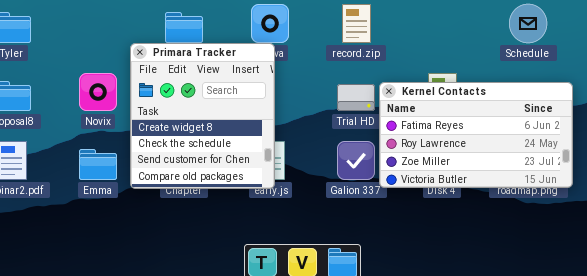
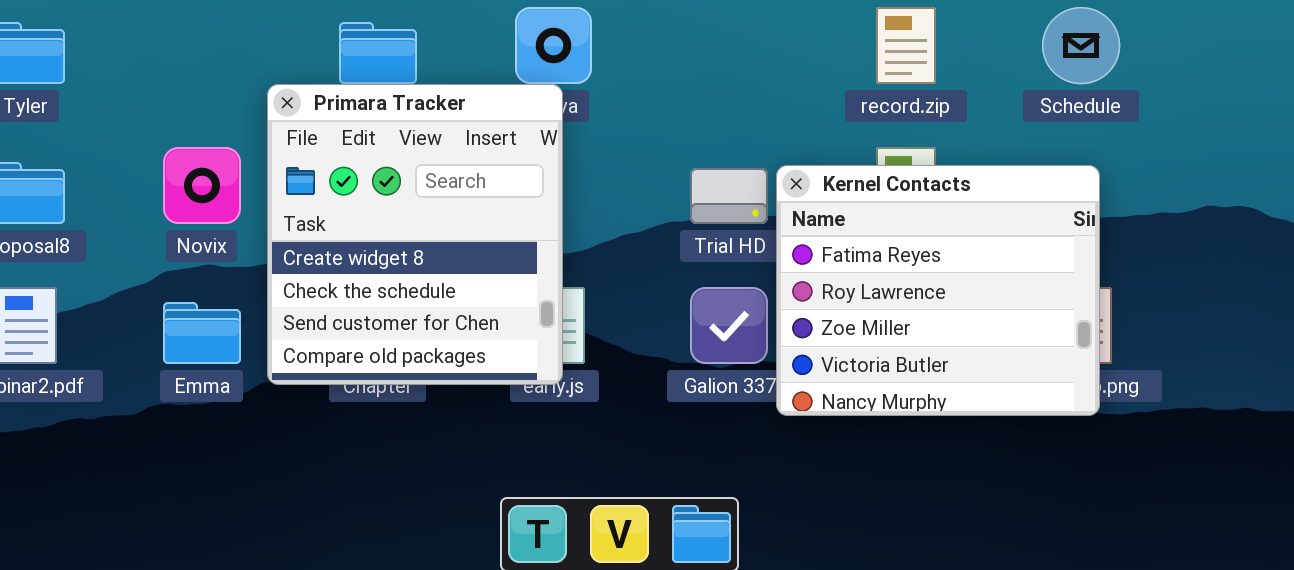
record.zip: [342,4,371,43] -> [876,7,936,84], moved
Kernel Contacts: [379,82,573,188] -> [776,165,1100,416], resized

